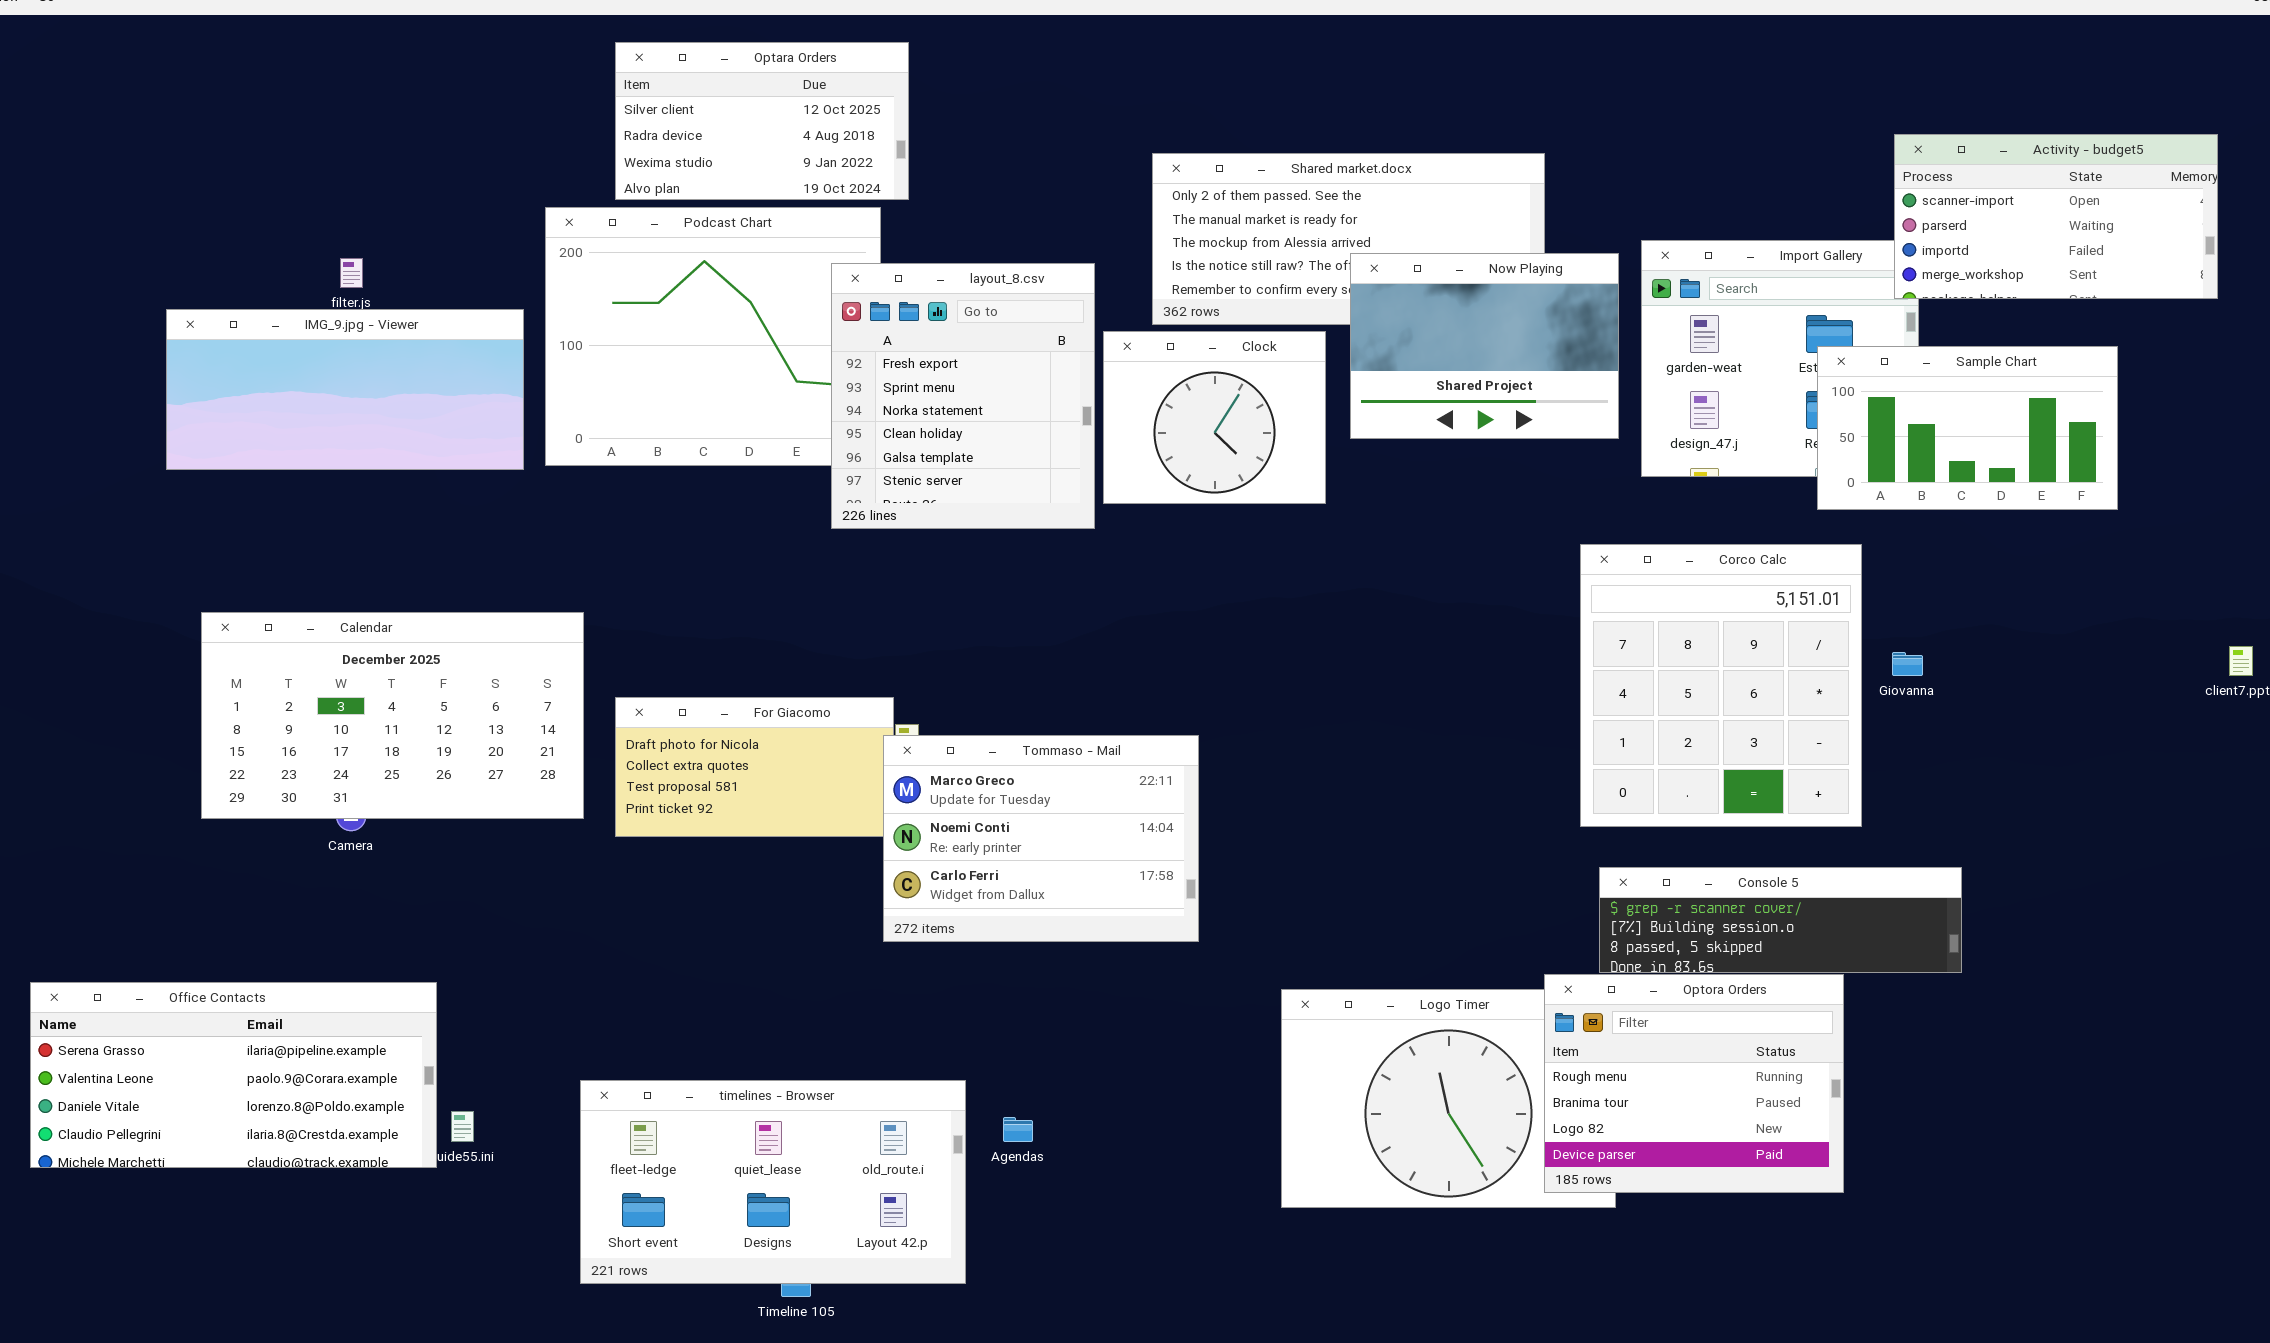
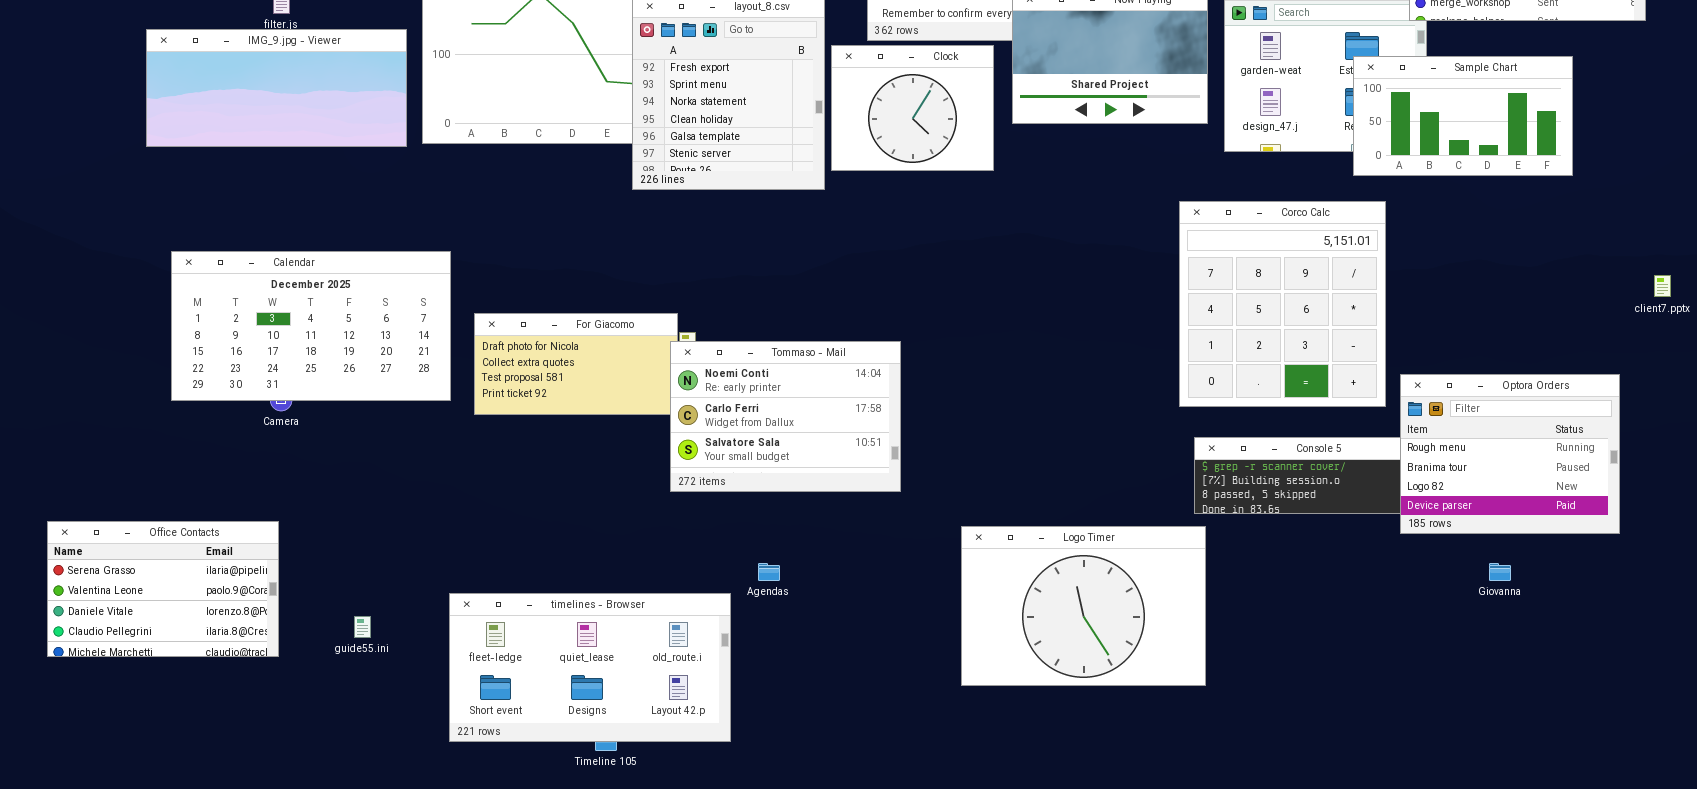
Giovanna: [1892,652,1923,676] -> [1489,563,1511,581], moved
Tommaso - Mail: [883,735,1199,942] -> [670,341,901,492], scrolled down 1 row
Optora Orders: [1544,974,1844,1193] -> [1400,374,1620,534], moved
Office Contacts: [30,982,437,1168] -> [47,521,279,657], resized
Agendas: [1003,1117,1033,1142] -> [758,563,780,581], moved

